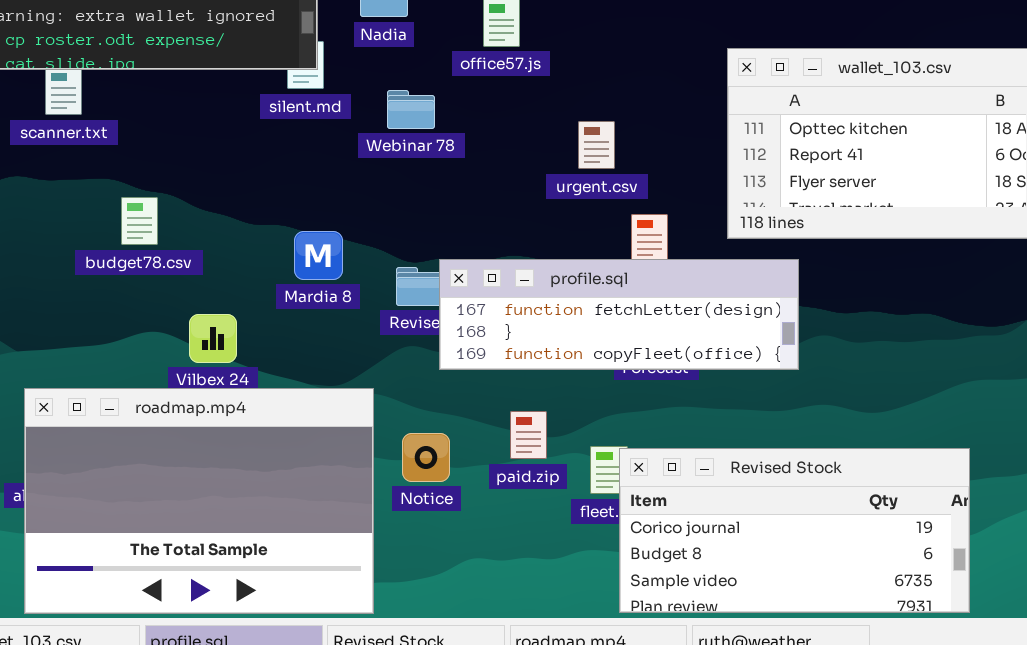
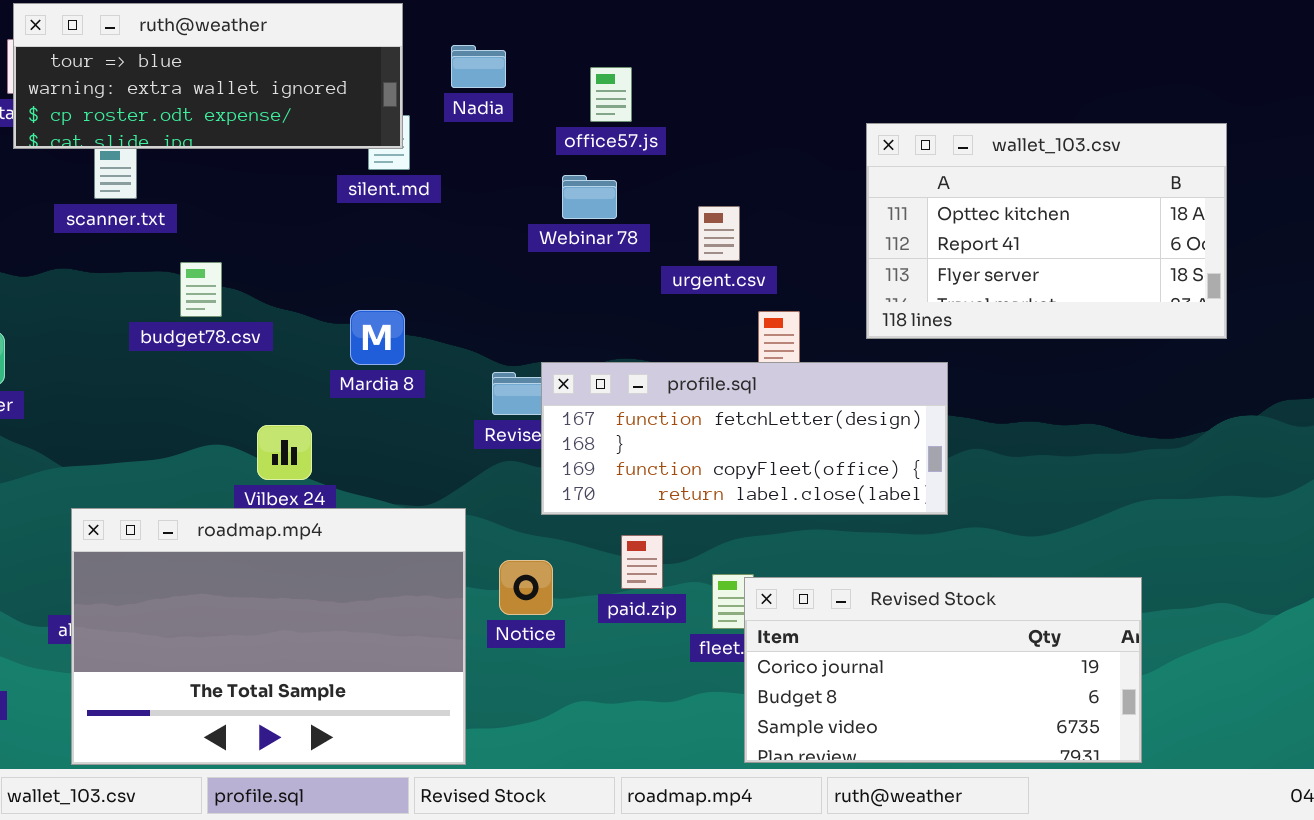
Webinar 78: [387,90,435,129] -> [562,175,617,219], moved
budget78.csv: [121,197,158,245] -> [180,262,222,317], moved
Mardia 8: [294,231,343,280] -> [350,310,405,365], moved
profile.sql: [439,259,799,370] -> [541,362,948,515], resized

